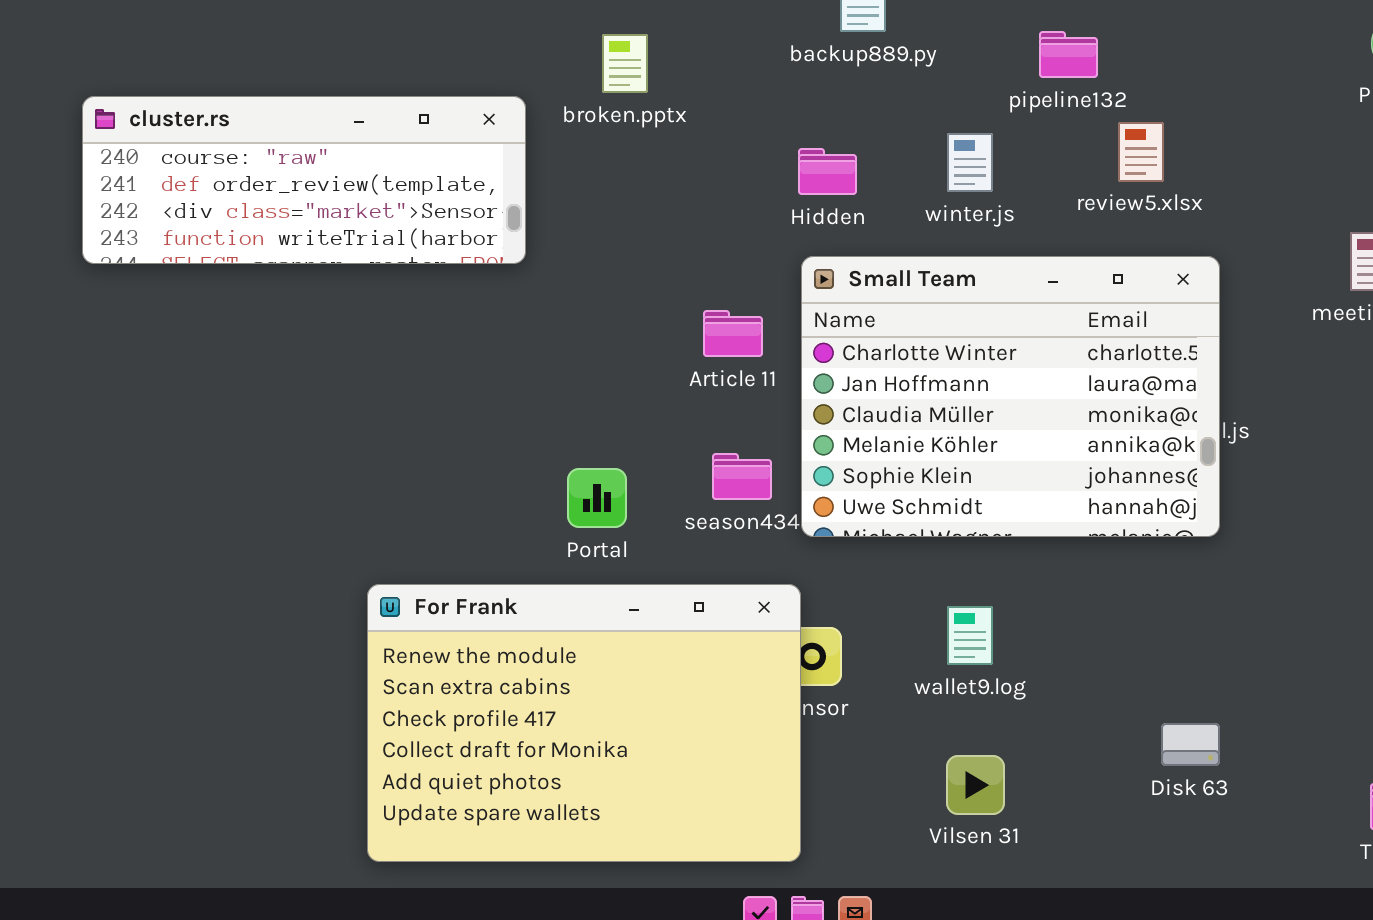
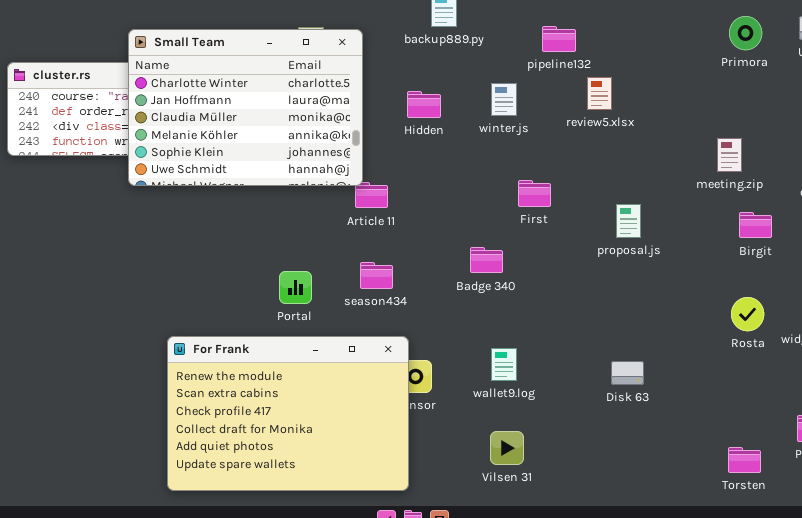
Small Team: [801,256,1220,537] -> [128,29,363,186], moved
Disk 63: [1161,723,1220,766] -> [611,361,644,385], moved

